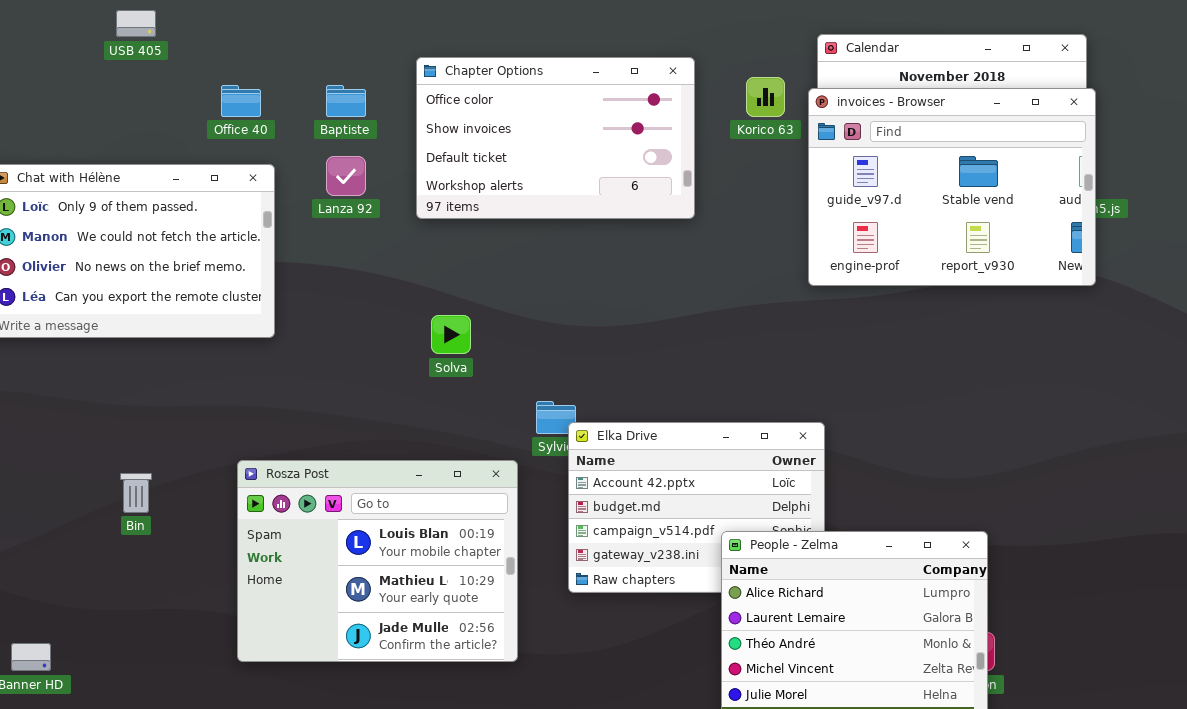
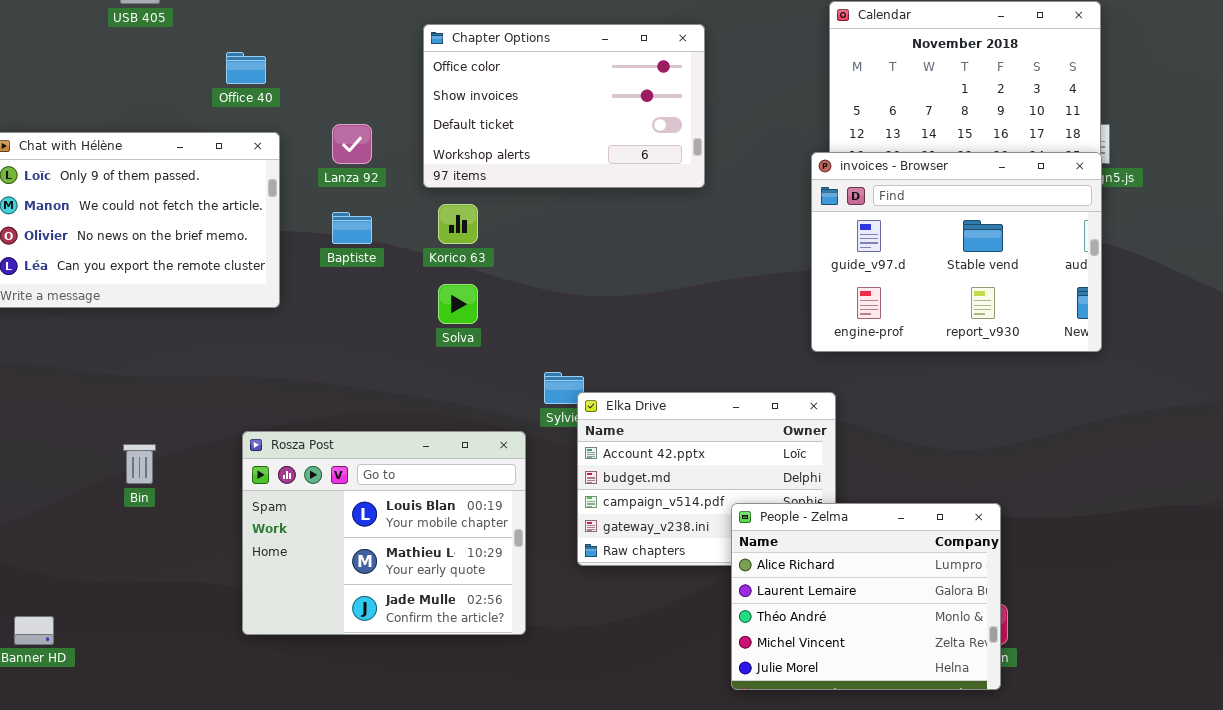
Korico 63: [746,77,785,117] -> [438,204,478,244], moved
Baptiste: [326,85,366,117] -> [332,212,372,244], moved
invoices - Browser: [808,88,1096,286] -> [811,152,1102,352], moved

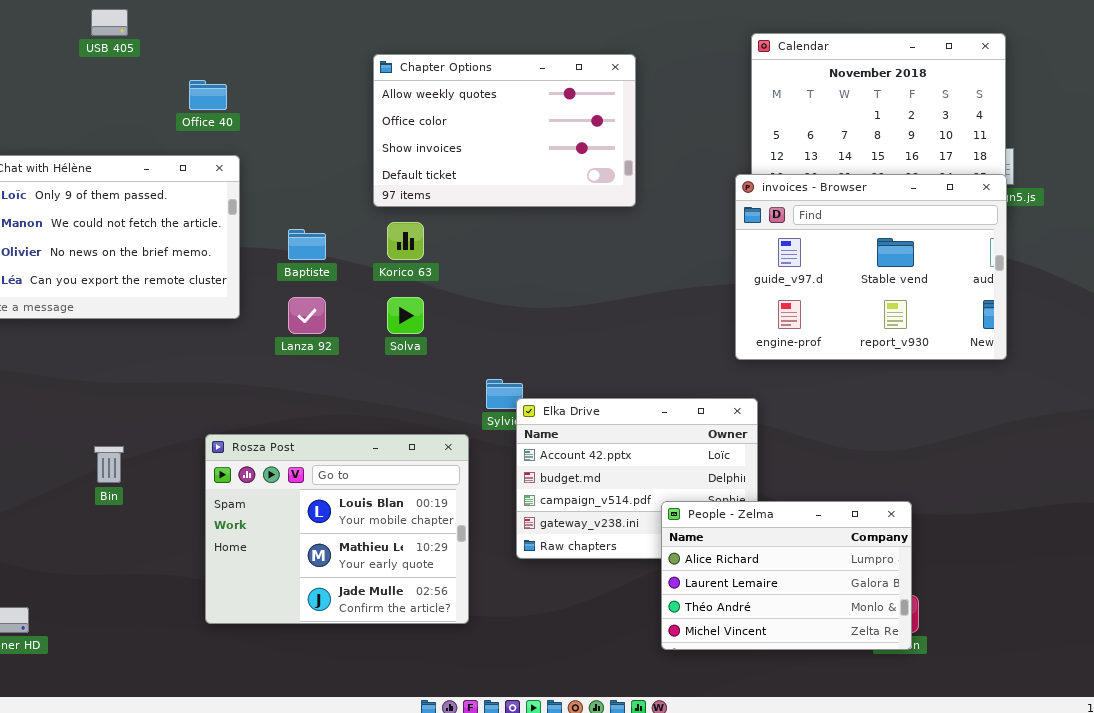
Chapter Options: [423,24,705,188] -> [373,54,636,207], scrolled up 1 row
Lanza 92: [332,124,372,164] -> [288,297,326,334], moved
People - Zelma: [731,503,1001,690] -> [661,501,912,650], resized

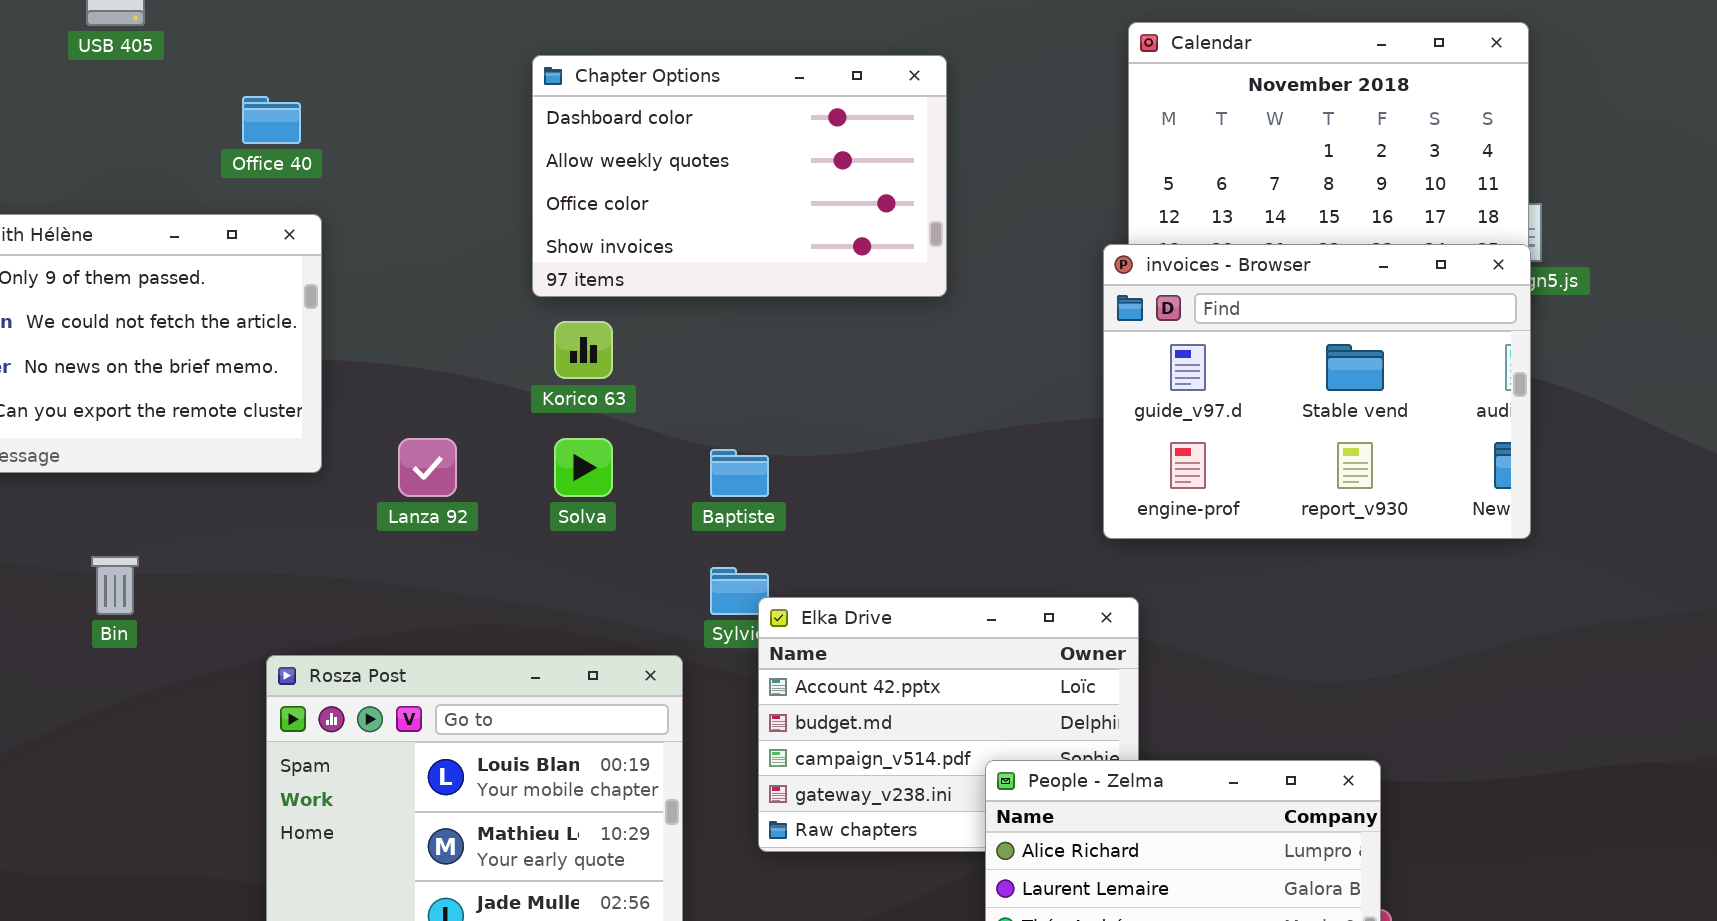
Chapter Options: [373,54,636,207] -> [532,55,947,297], scrolled up 1 row
Baptiste: [288,229,326,260] -> [710,449,769,497], moved
Bin: [94,446,124,483] -> [91,556,139,615], moved

